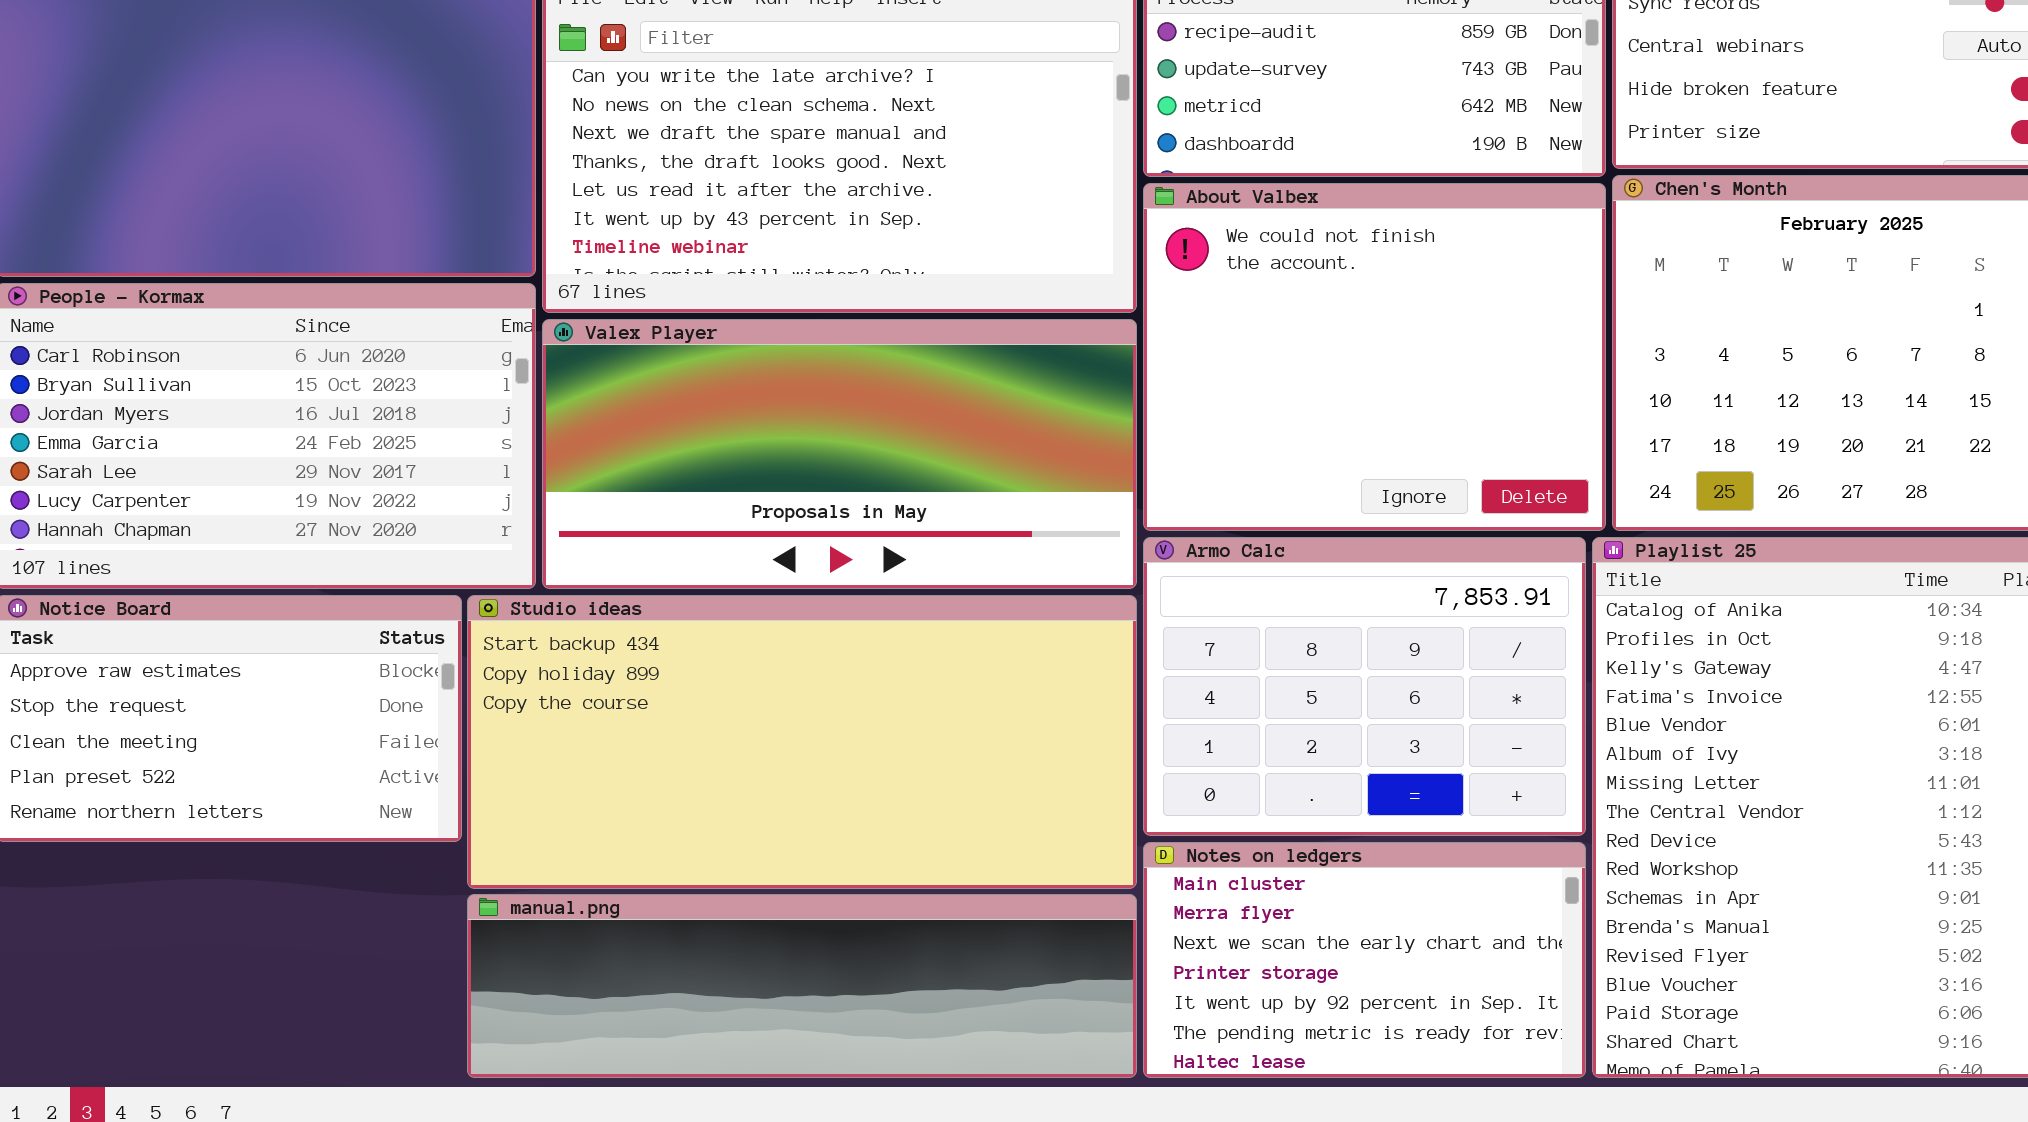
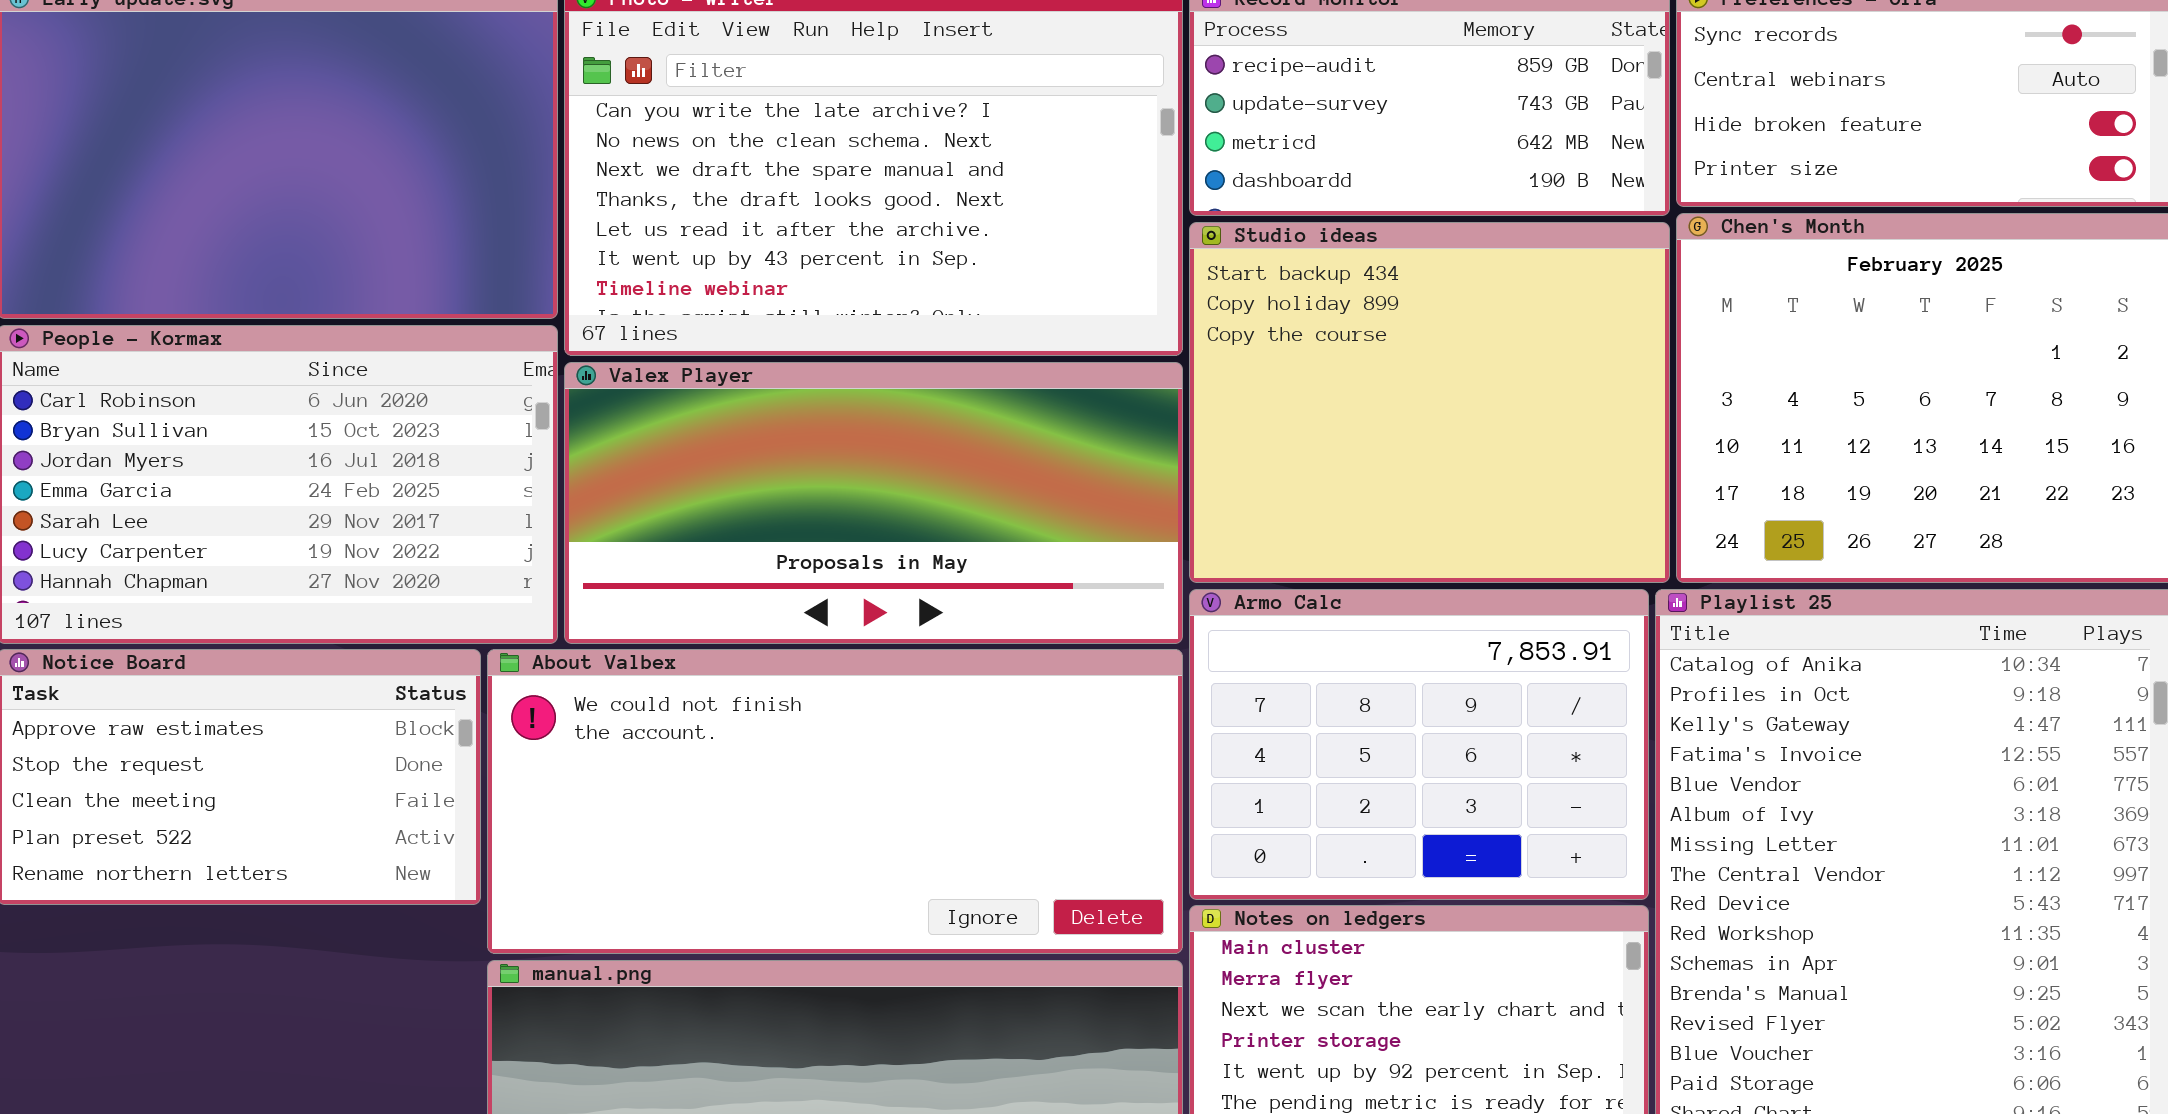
About Valbex: [1143,183,1606,531] -> [487,649,1183,954], moved, resized
Studio ideas: [467,595,1137,889] -> [1189,222,1670,583], moved, resized

